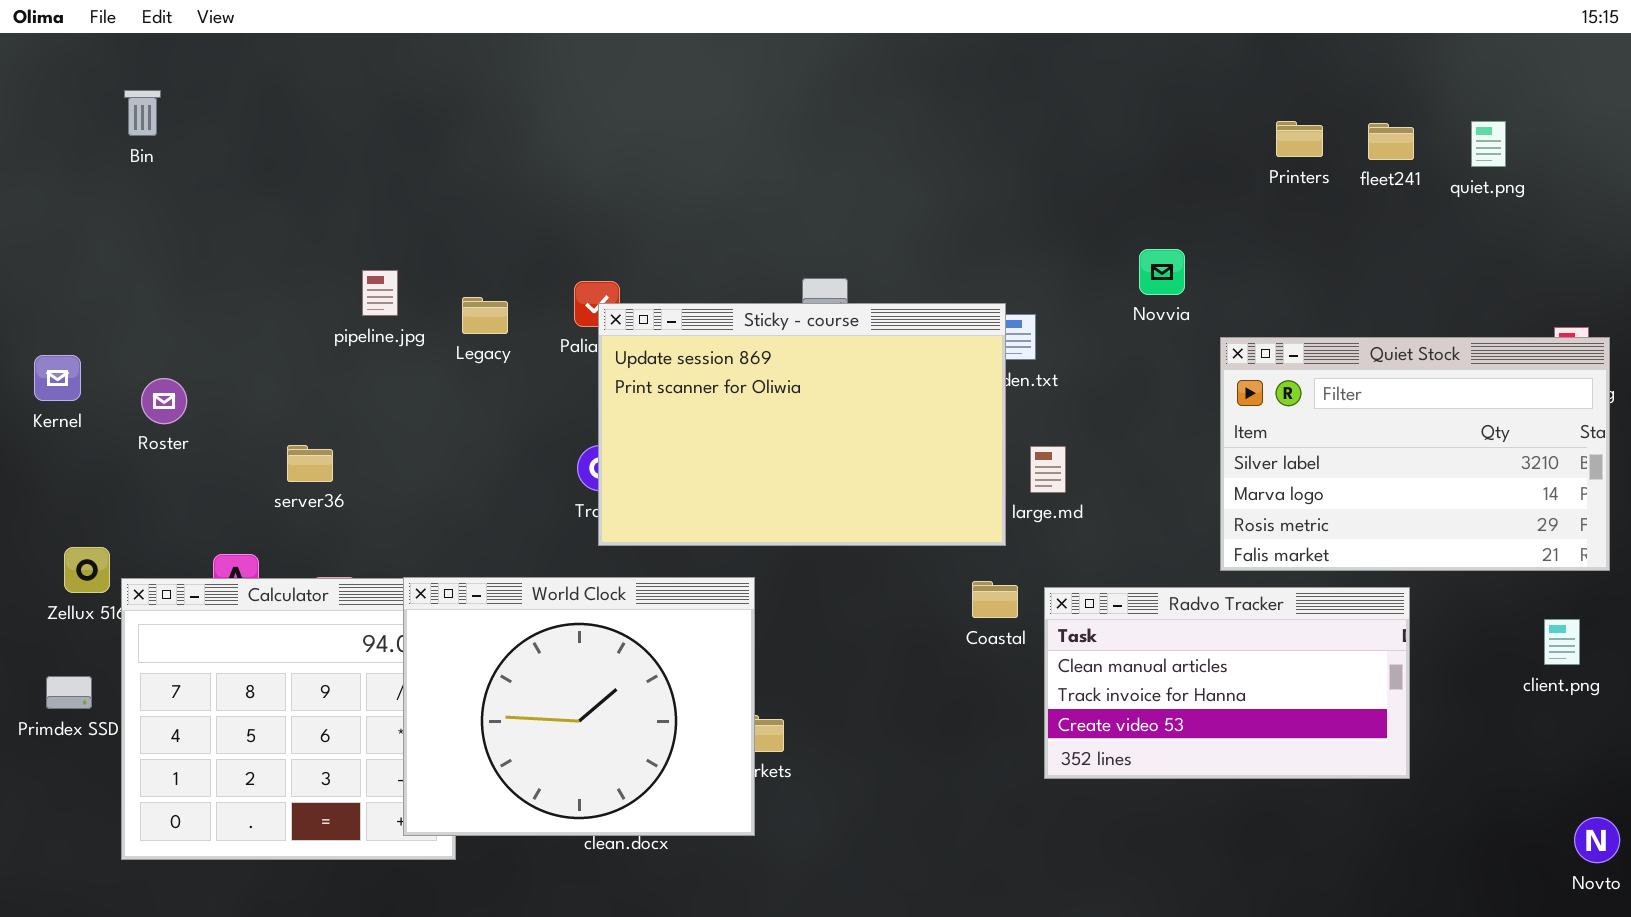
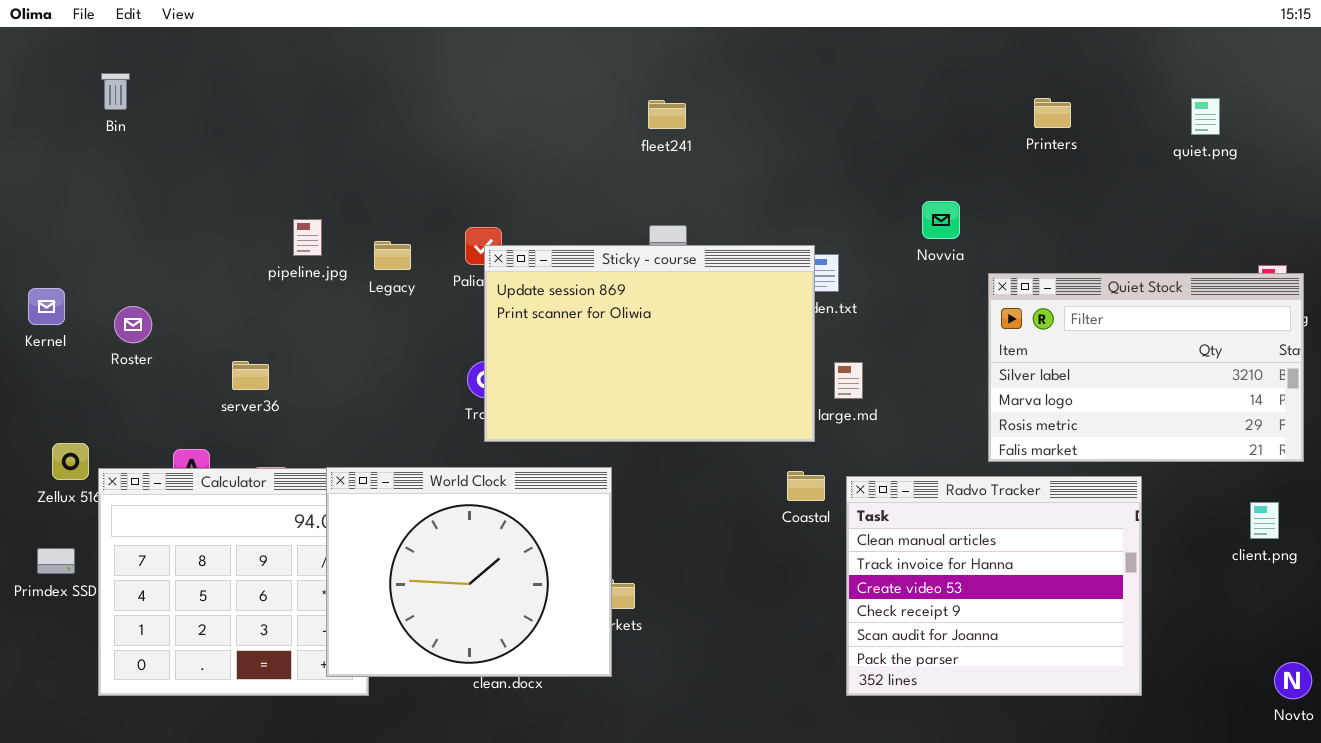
fleet241: [1368,123,1414,160] -> [648,100,686,129], moved
Radvo Tracker: [1044,587,1410,779] -> [846,476,1142,696], resized

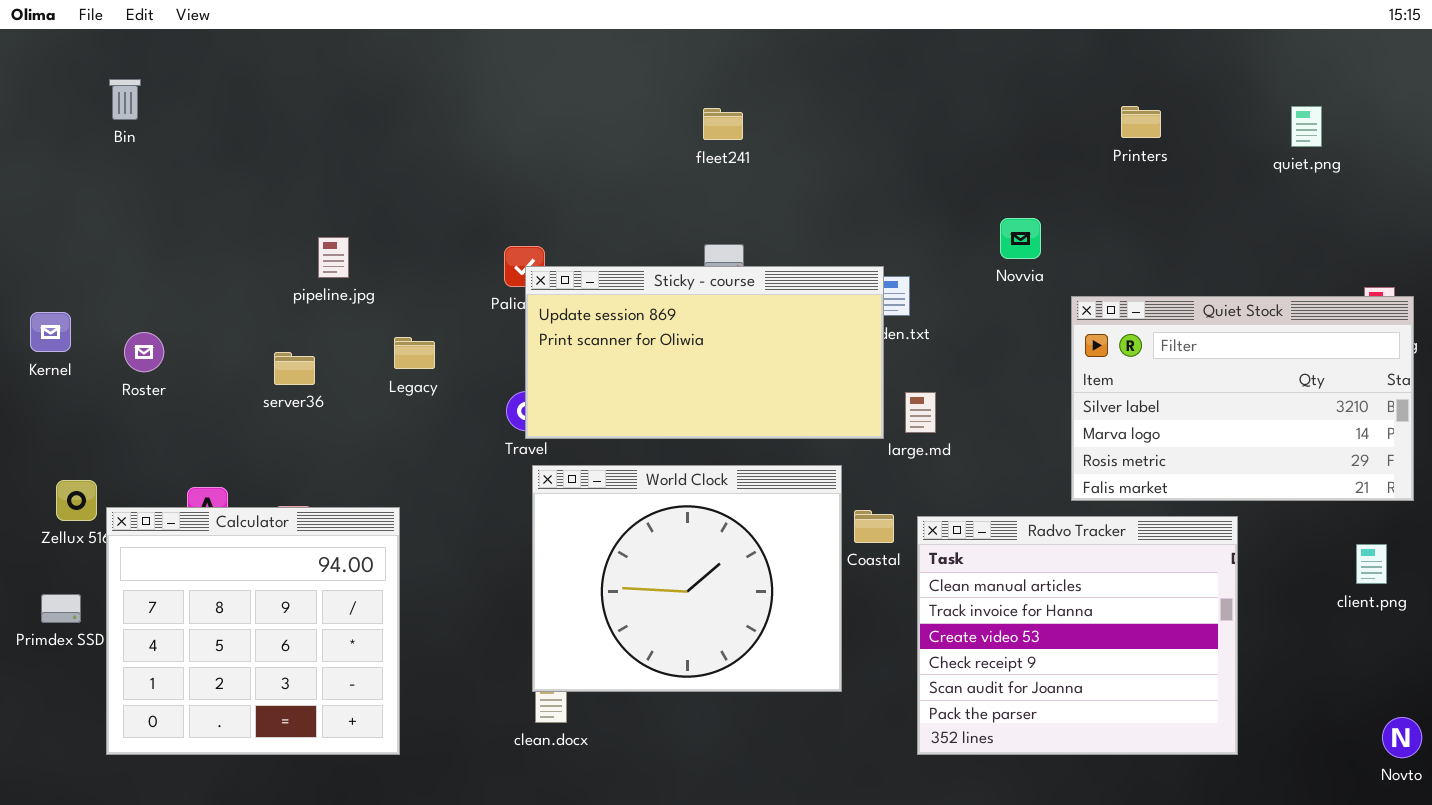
Legacy: [374,241,411,270] -> [394,337,435,369], moved
Sticky - course: [484,245,815,442] -> [525,266,884,439], resized
server36: [232,361,269,390] -> [274,352,315,385], moved
World Clock: [326,467,612,677] -> [532,465,842,692], moved

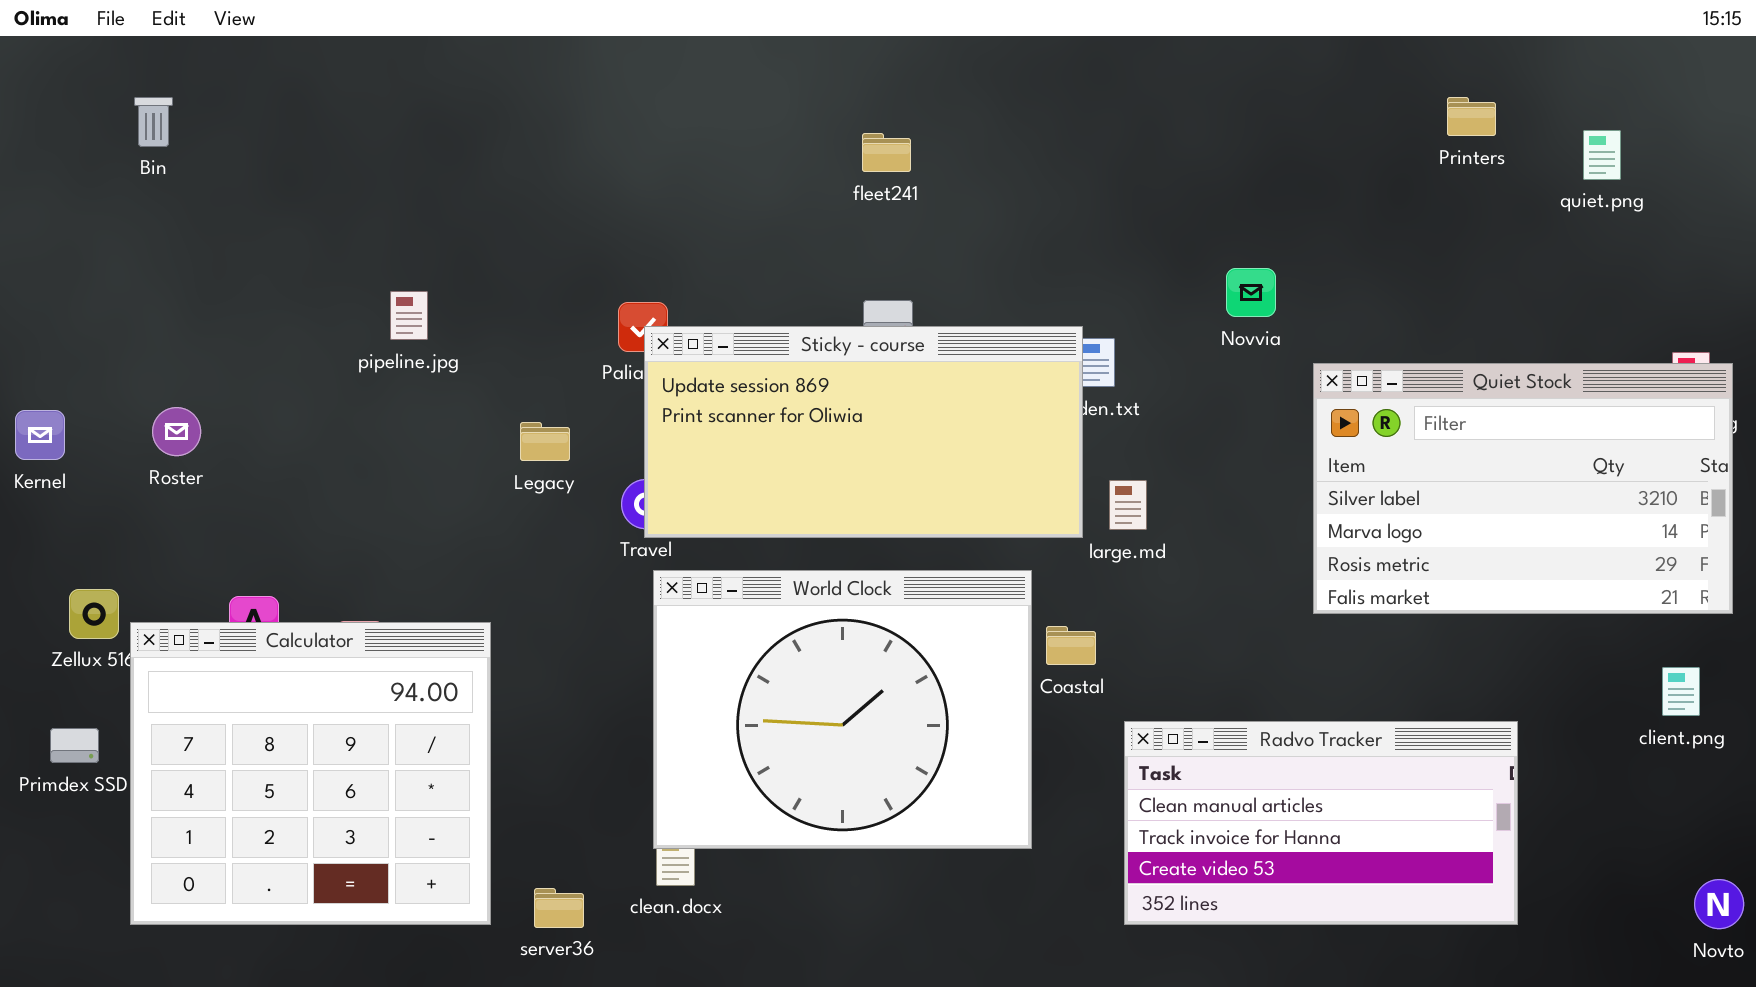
Printers: [1121,106,1161,138] -> [1447,97,1496,136], moved
Kernel: [30,312,71,352] -> [15,410,65,460], moved
Legacy: [394,337,435,369] -> [520,422,570,461], moved
server36: [274,352,315,385] -> [534,888,584,928], moved
Radvo Tracker: [917,516,1238,755] -> [1124,721,1518,925], resized

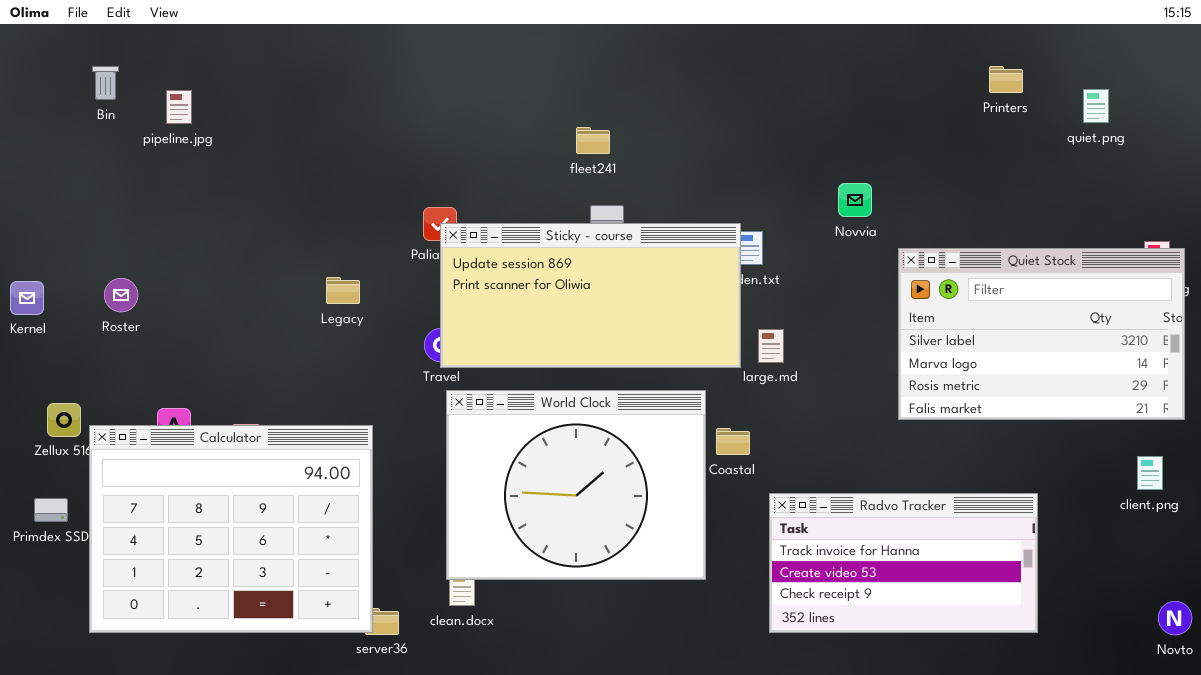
fleet241: [862,133,911,172] -> [576,127,610,154], moved
pipeline.jpg: [390,291,428,340] -> [166,90,192,124], moved
Legacy: [520,422,570,461] -> [326,277,360,304], moved
Calculator: [130,622,491,925] -> [89,425,373,633], resized
Radvo Tracker: [1124,721,1518,925] -> [769,493,1038,633], scrolled down 1 row

